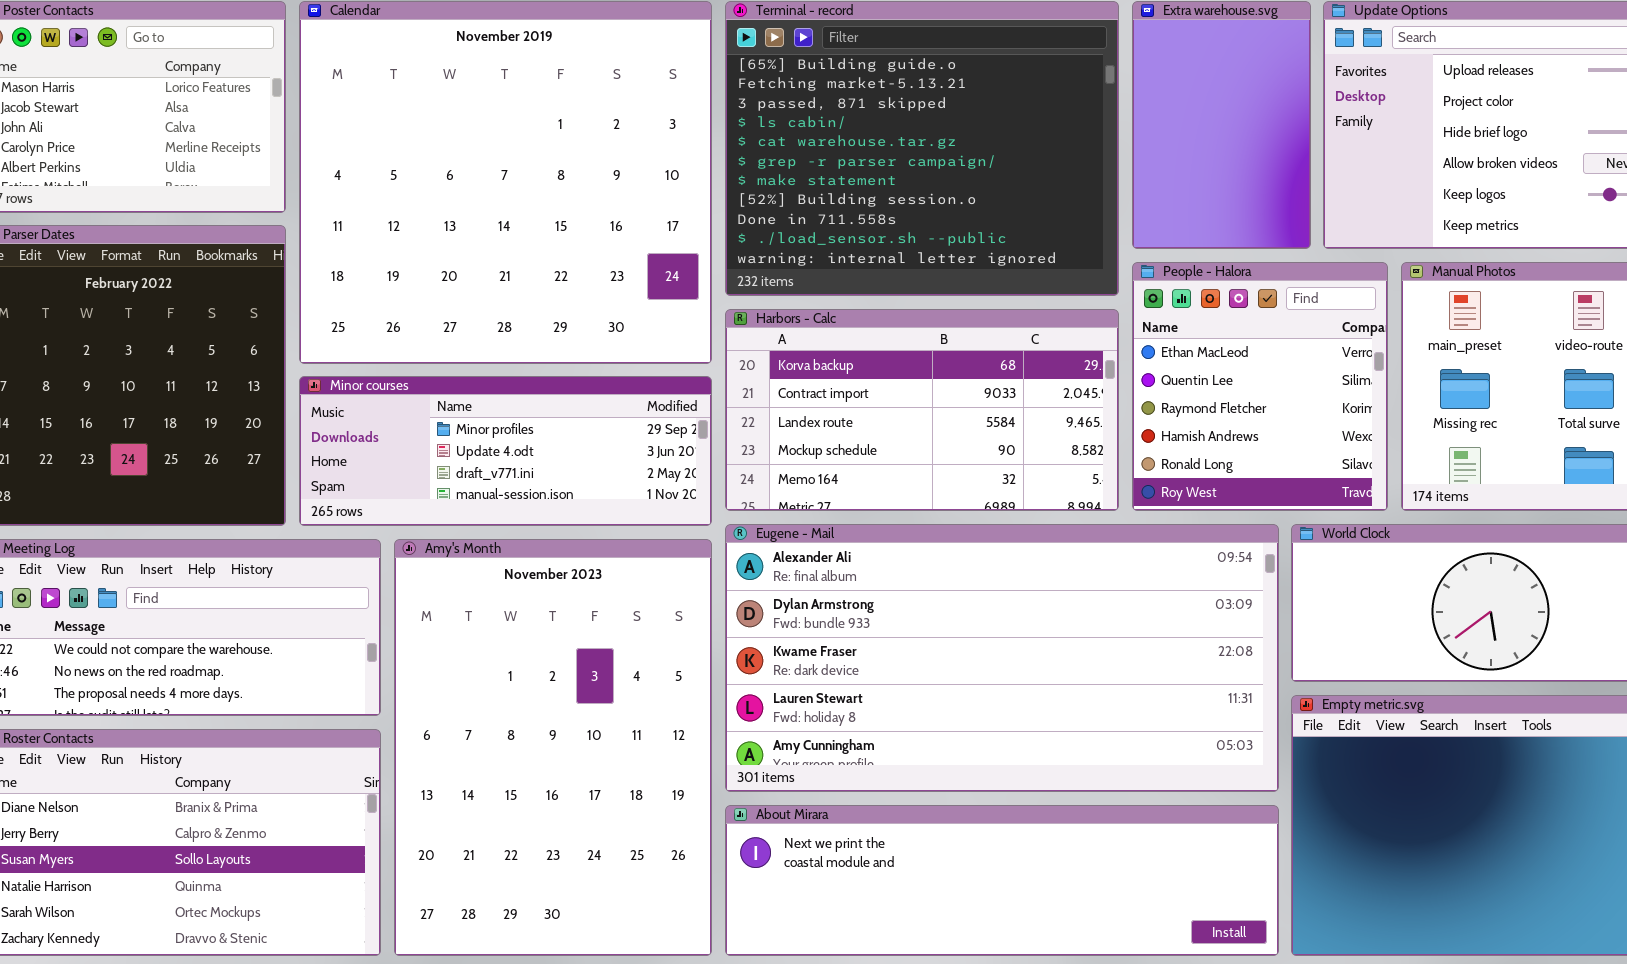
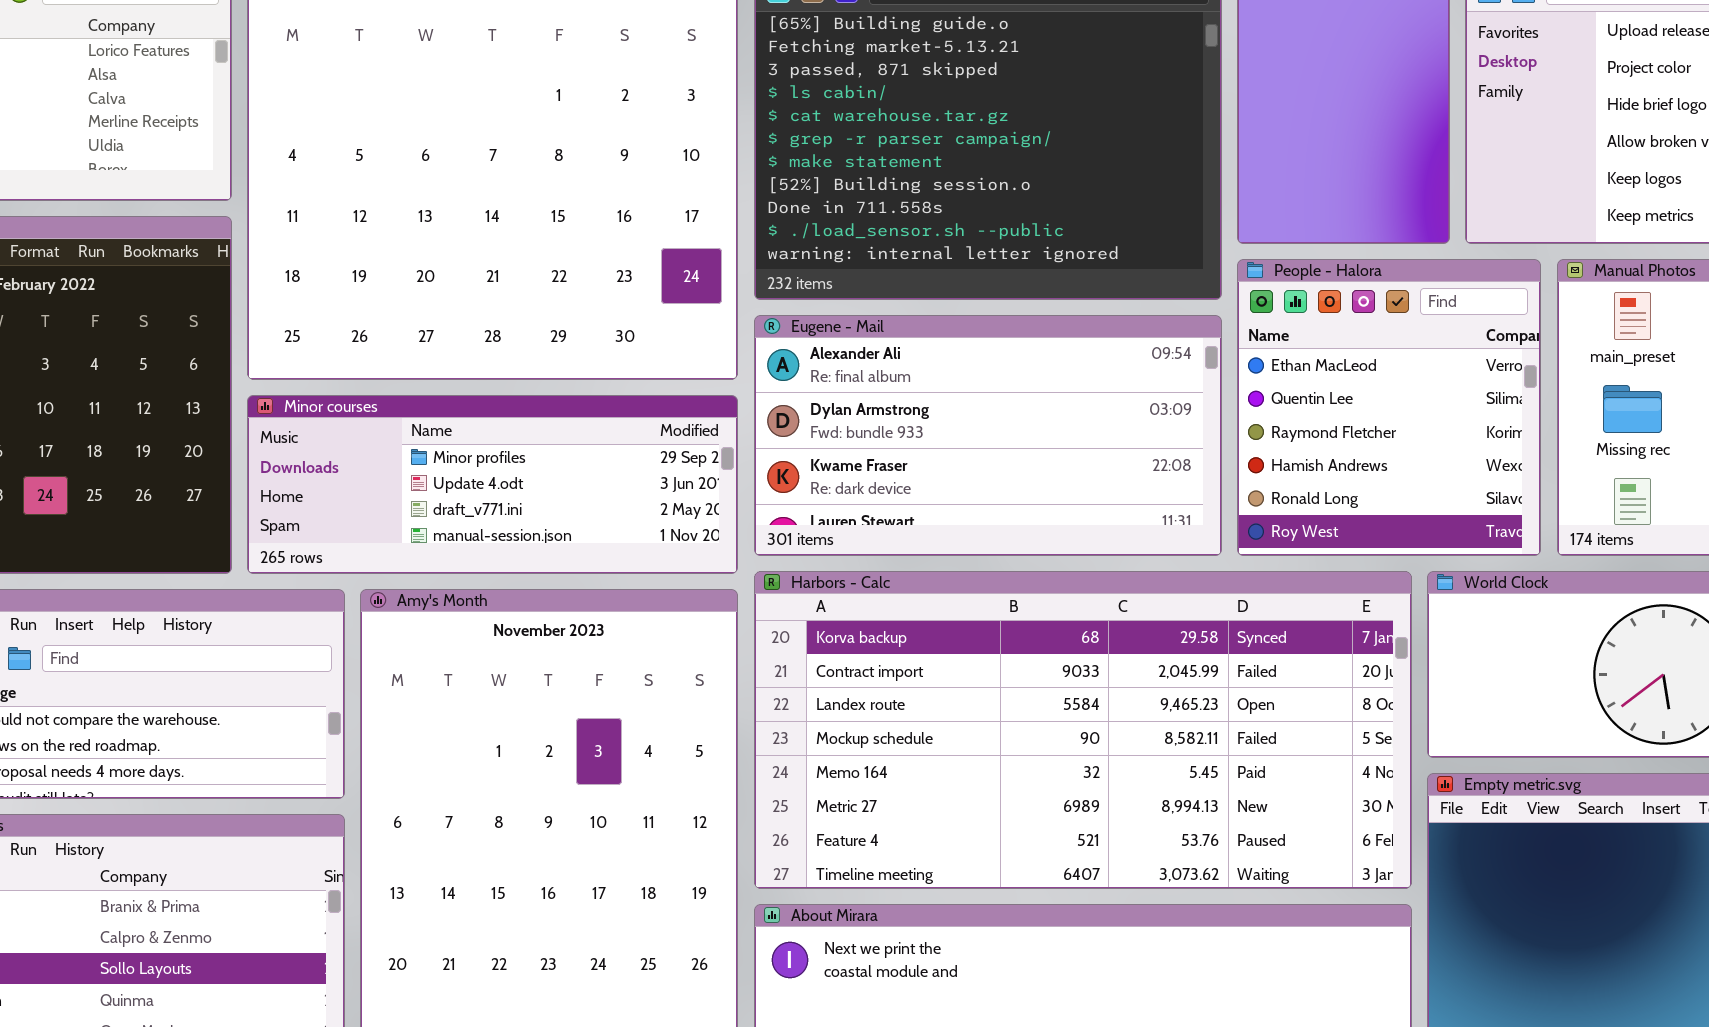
Harbors - Calc: [725,309,1119,511] -> [754,571,1412,889], moved, resized
Eugene - Mail: [725,524,1279,792] -> [754,315,1222,556], moved, resized

